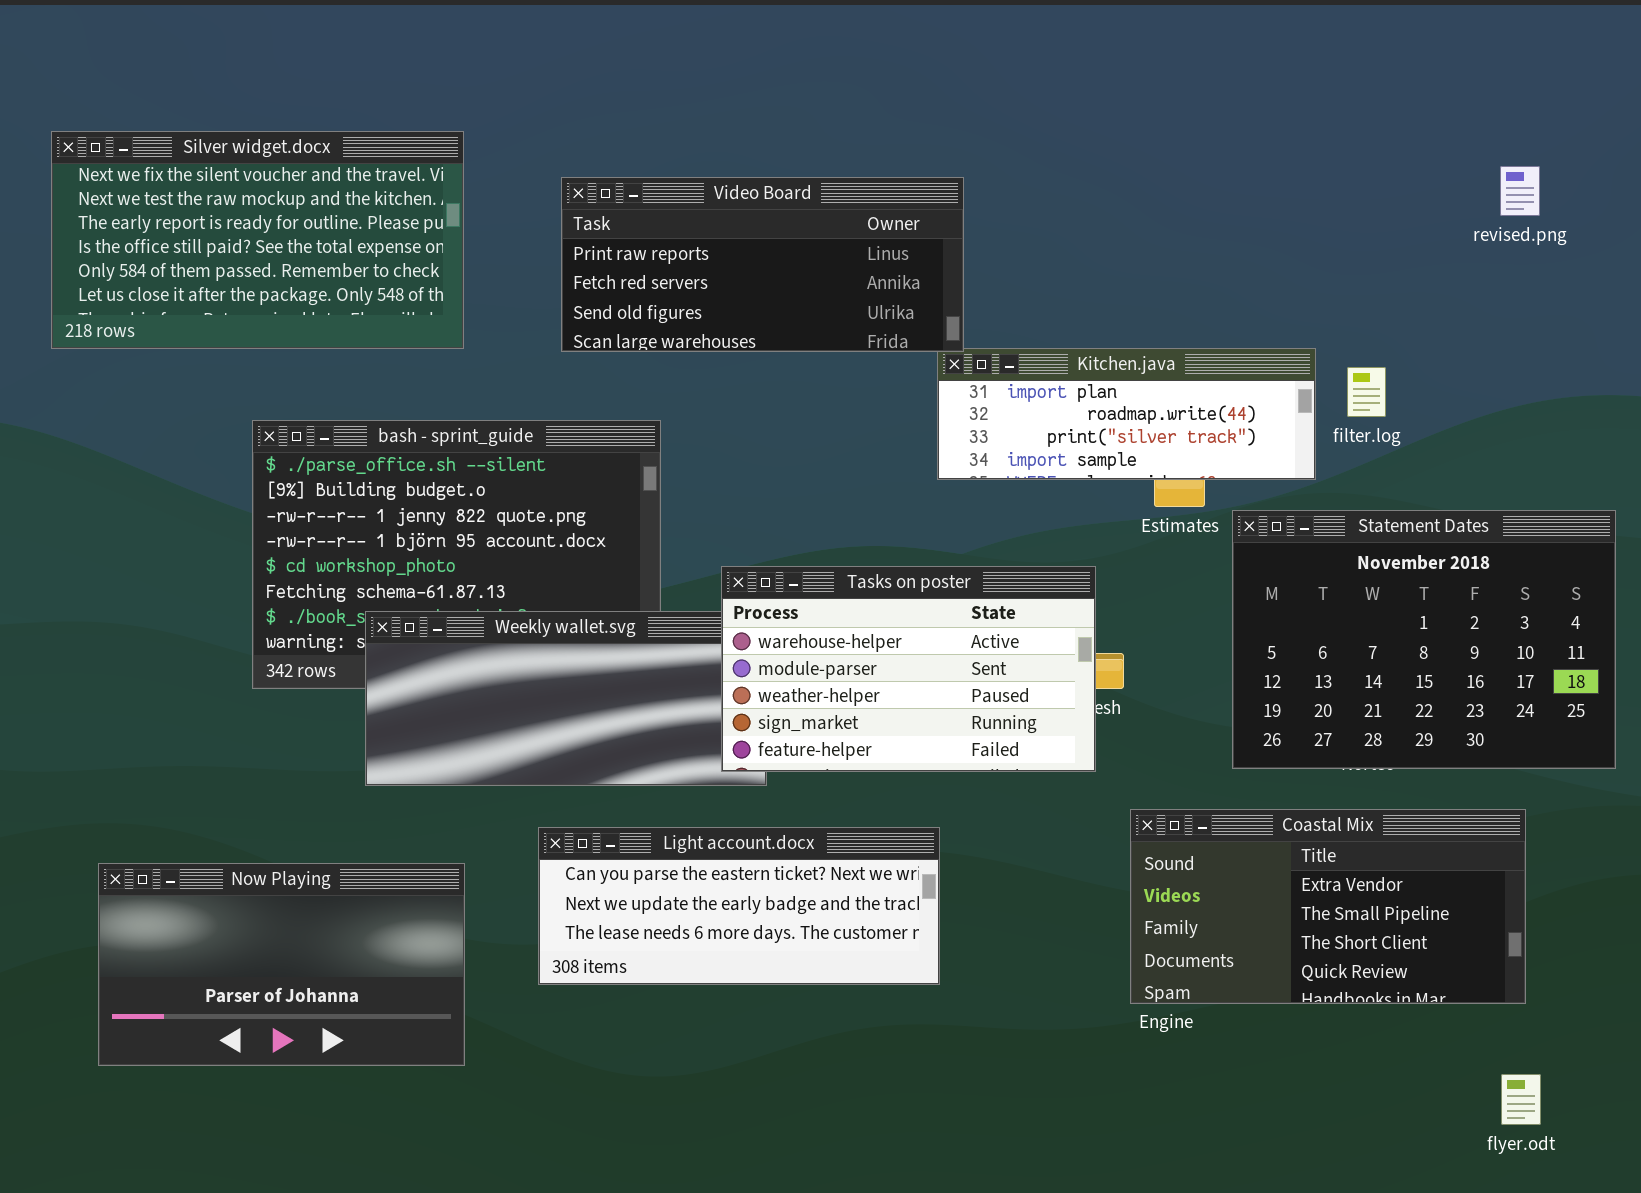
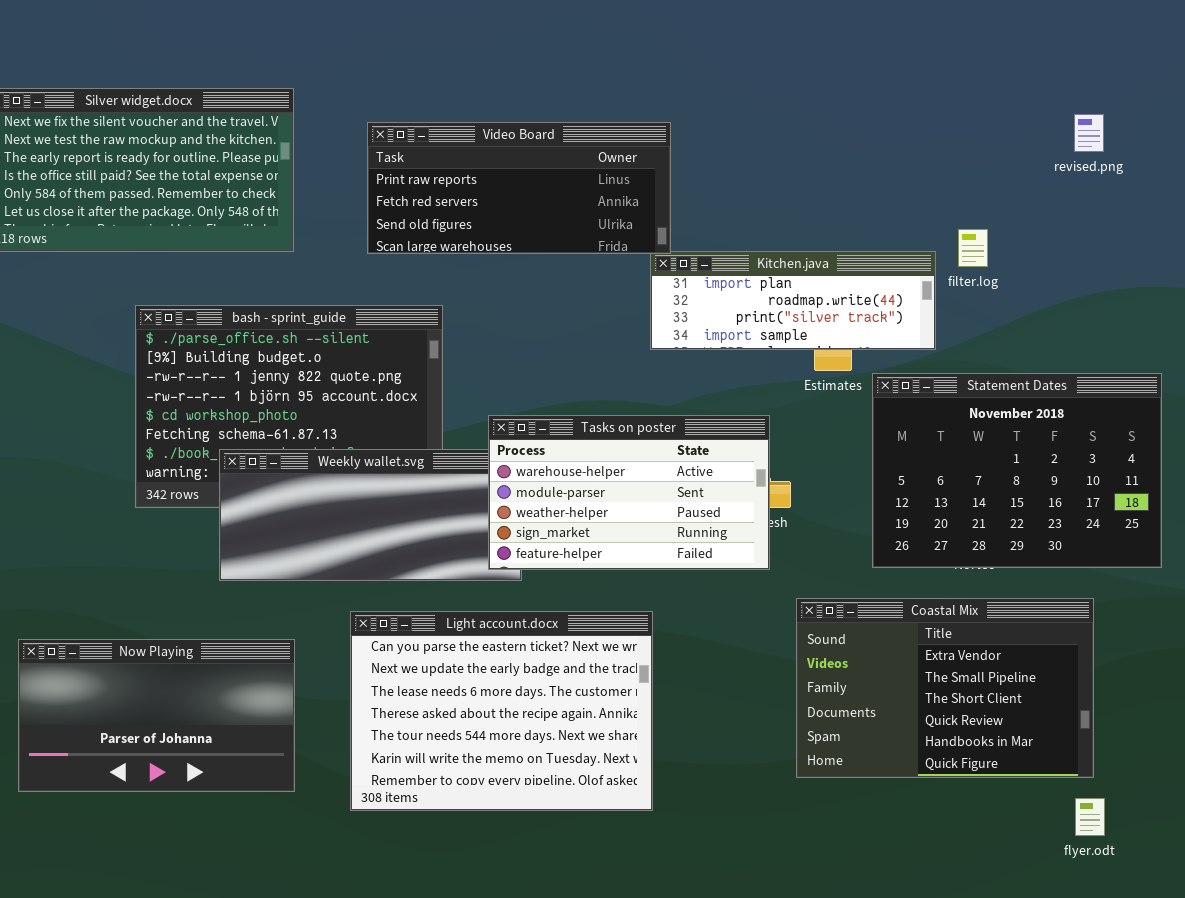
filter.log: [1347,367,1386,417] -> [958,229,988,267], moved
Coastal Mix: [1130,809,1526,1004] -> [796,598,1094,778], resized
Light account.docx: [538,827,940,985] -> [350,611,653,811], resized

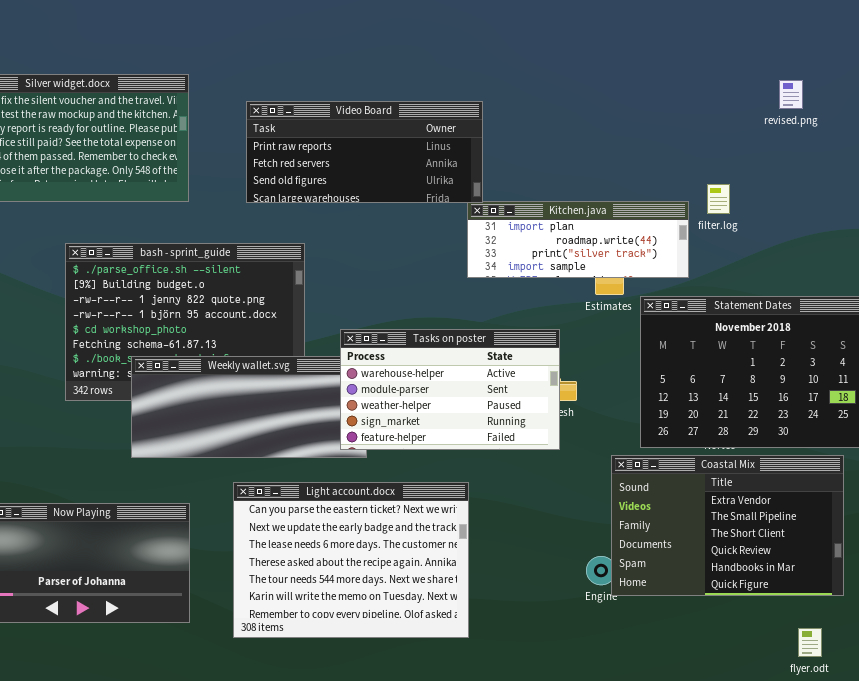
revised.png: [1074,114,1104,152] -> [779,80,803,109], moved
Coastal Mix: [796,598,1094,778] -> [611,455,844,596], moved

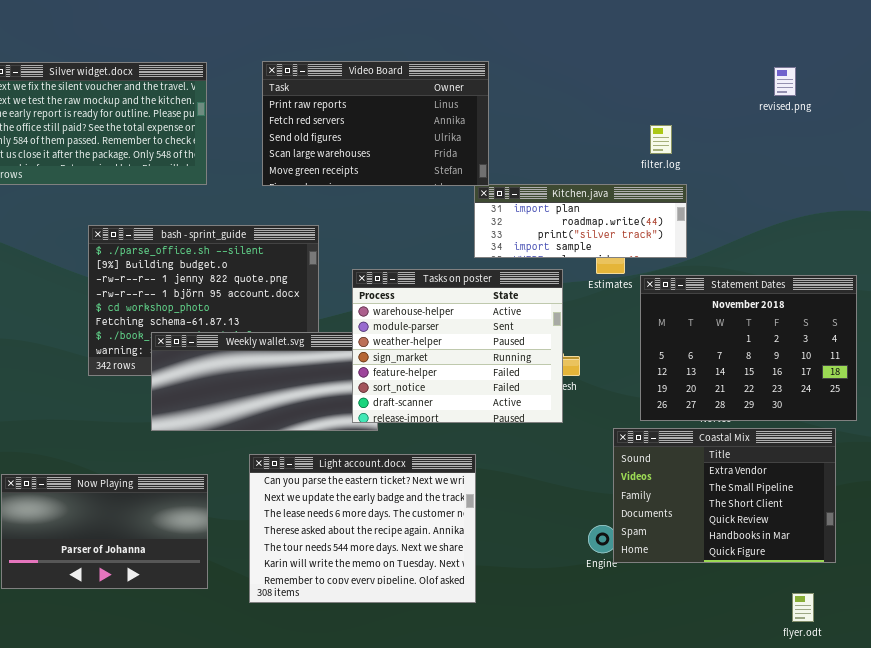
Video Board: [246,101,483,203] -> [262,61,489,186], resized
filter.log: [707,184,730,214] -> [650,125,672,154], moved
Tasks on poster: [340,329,560,450] -> [352,269,563,423], resized

